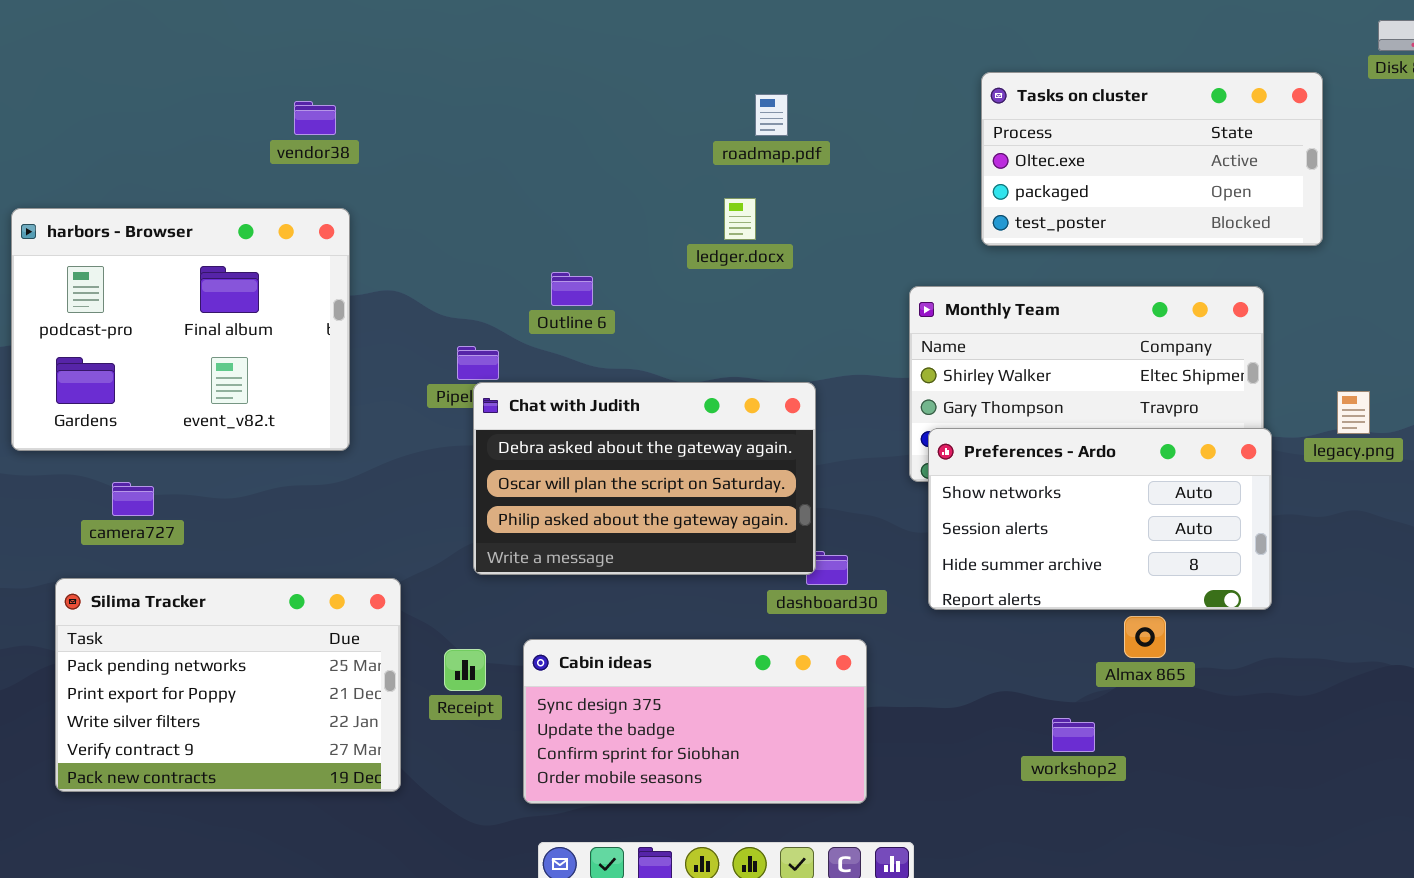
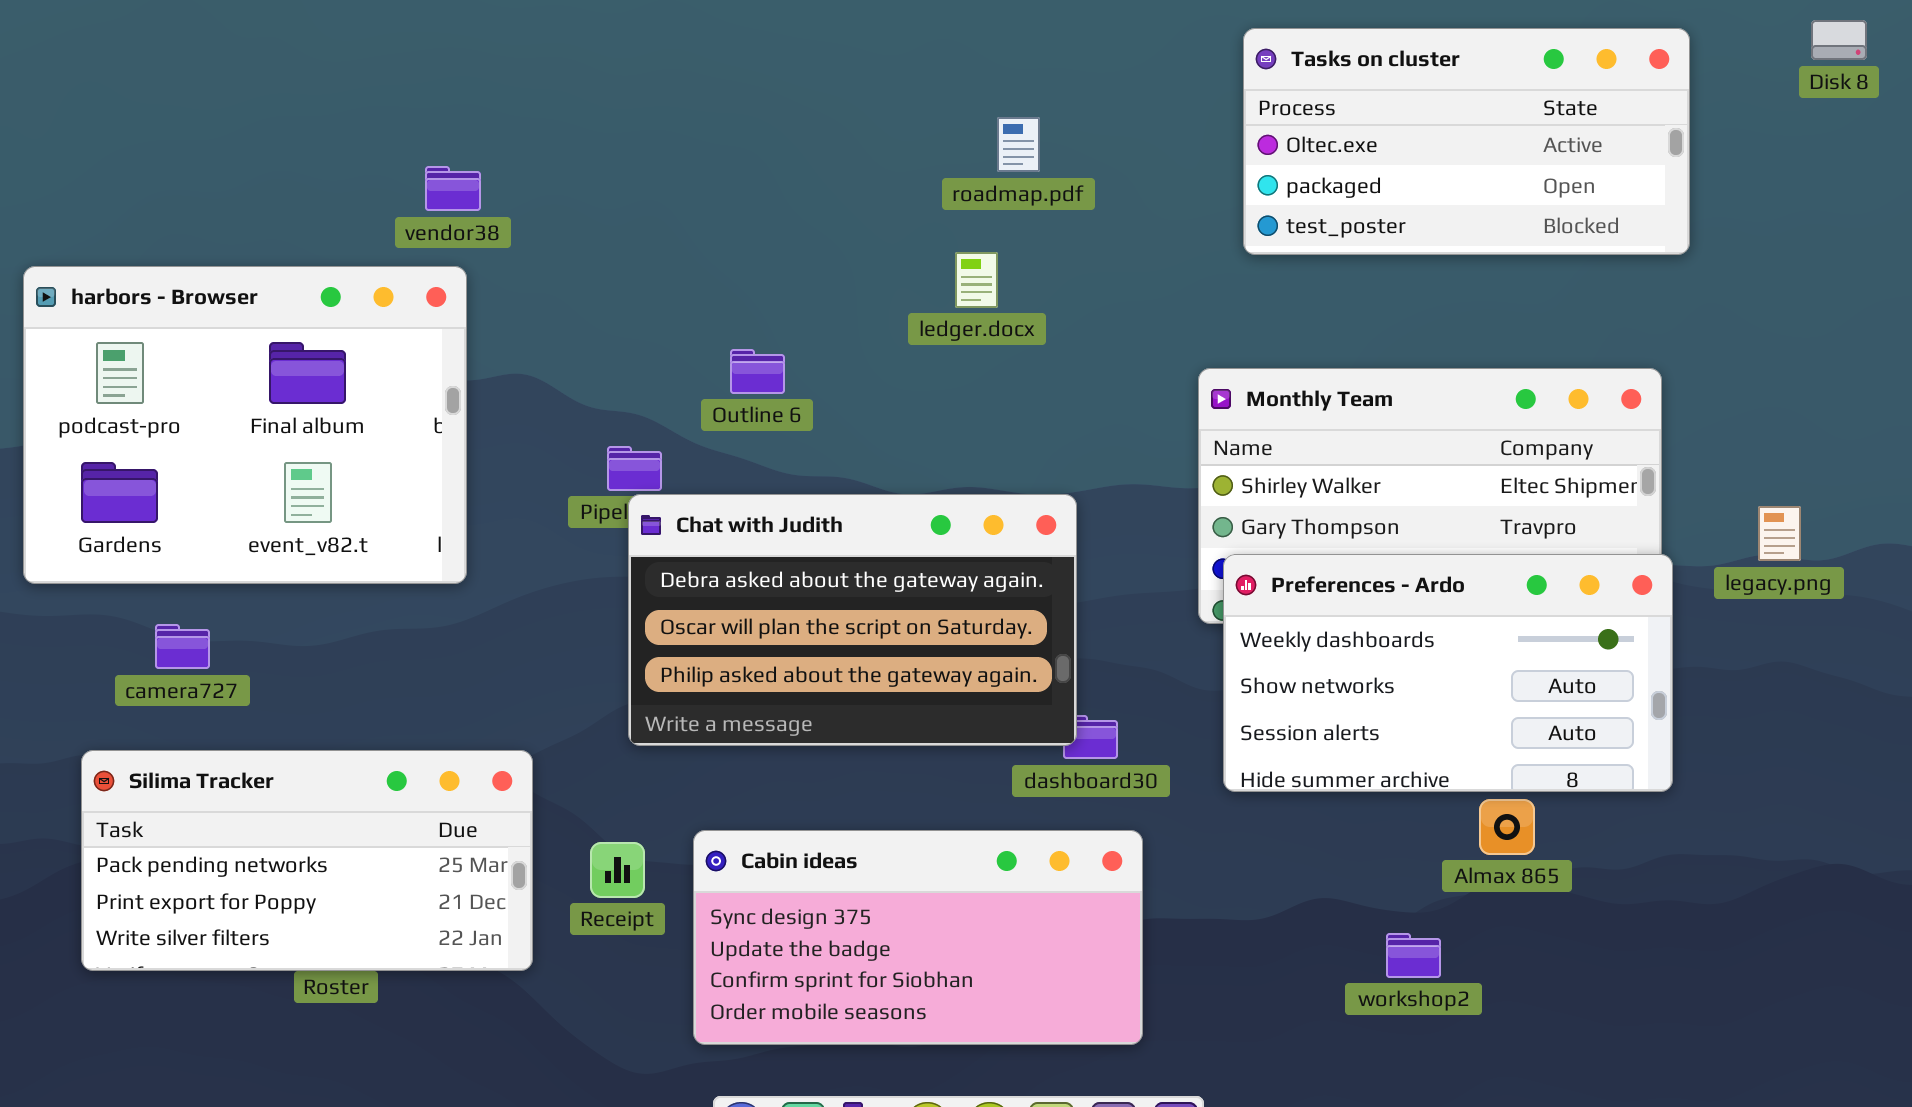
Tasks on cluster: [981,72,1323,246] -> [1243,28,1690,255], moved
vendor38: [294,101,336,135] -> [425,166,481,211], moved
Preferences - Ardo: [928,428,1272,610] -> [1223,554,1673,792], scrolled up 1 row
Silima Tracker: [55,578,401,792] -> [81,750,533,971], resized

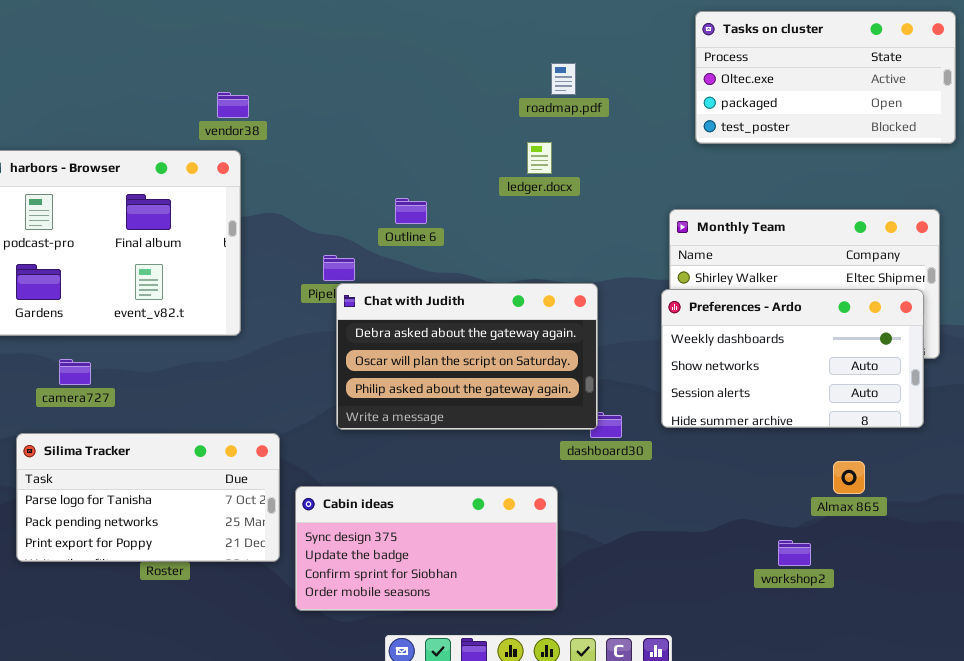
Preferences - Ardo: [1223,554,1673,792] -> [661,289,924,428], moved
Silima Tracker: [81,750,533,971] -> [16,433,280,562], scrolled up 1 row
Cabin ideas: [693,830,1143,1045] -> [295,486,558,611], moved

